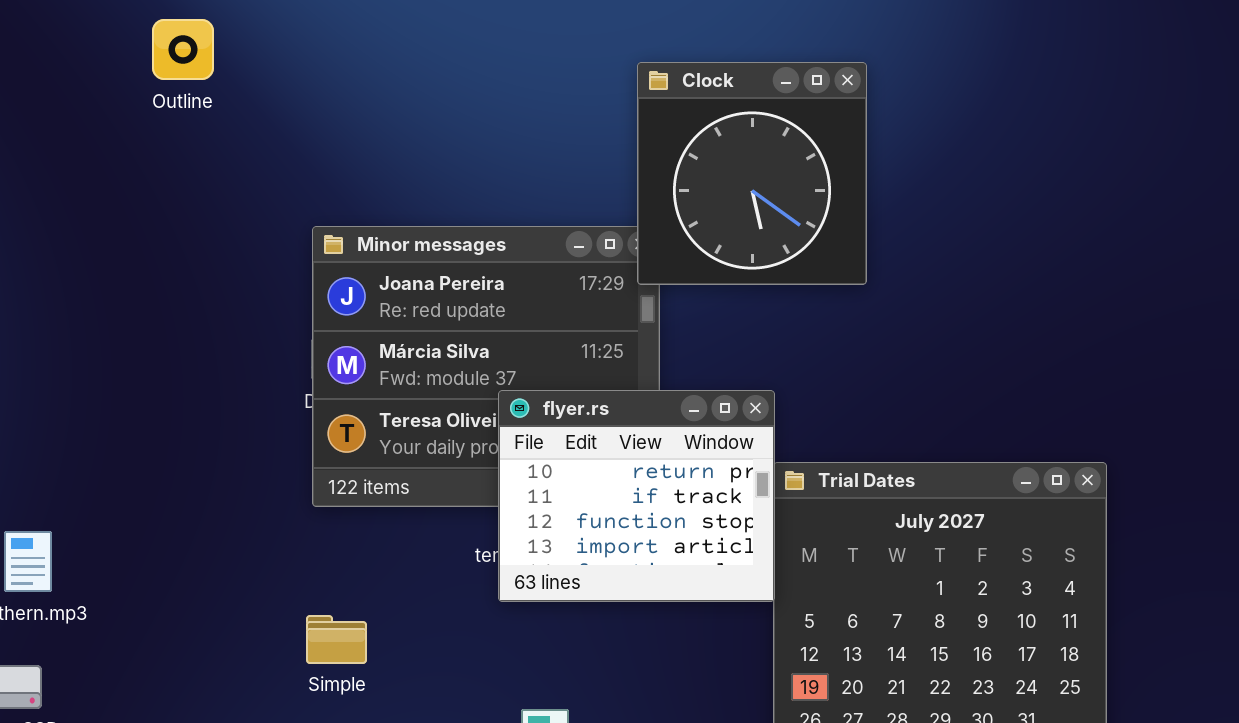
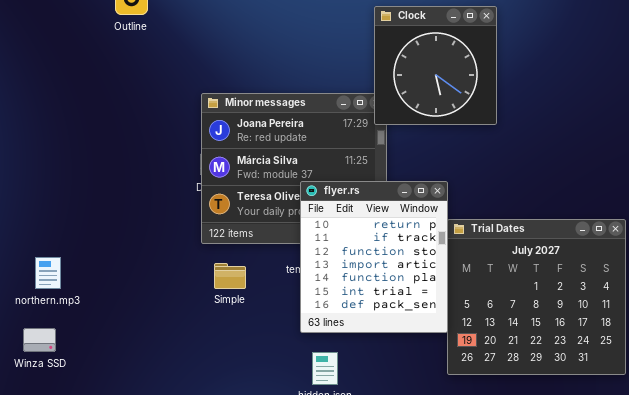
flyer.rs: [498,390,775,602] -> [300,181,448,333], resized
Simple: [306,615,367,664] -> [214,263,246,289], moved

